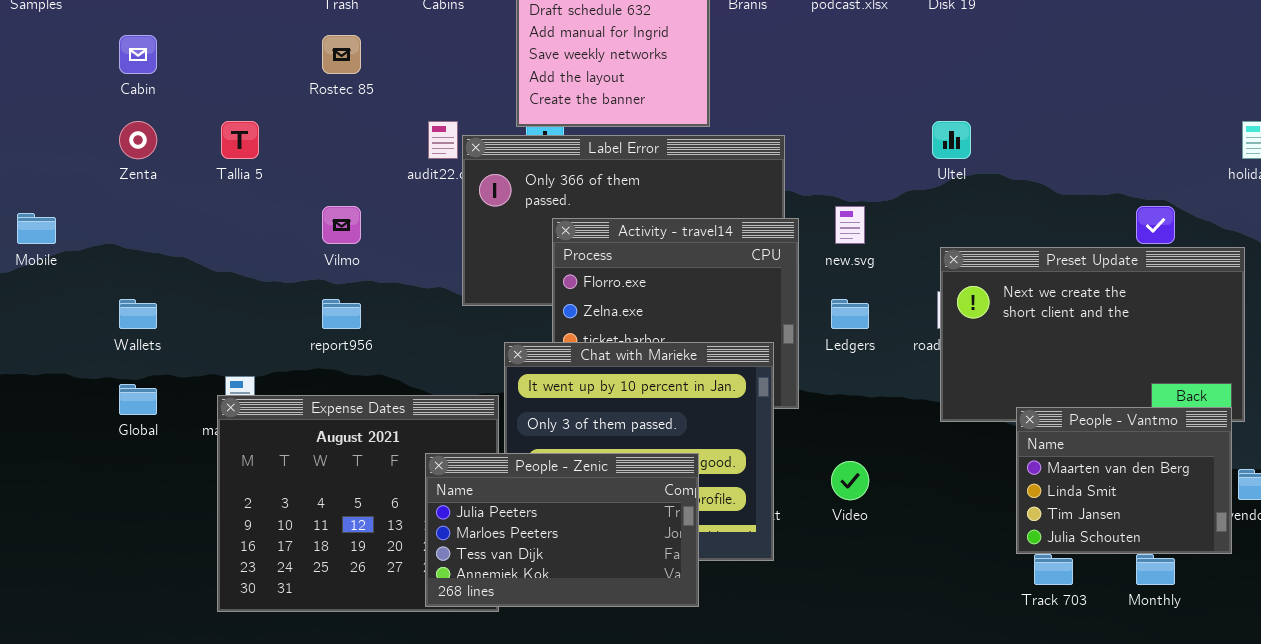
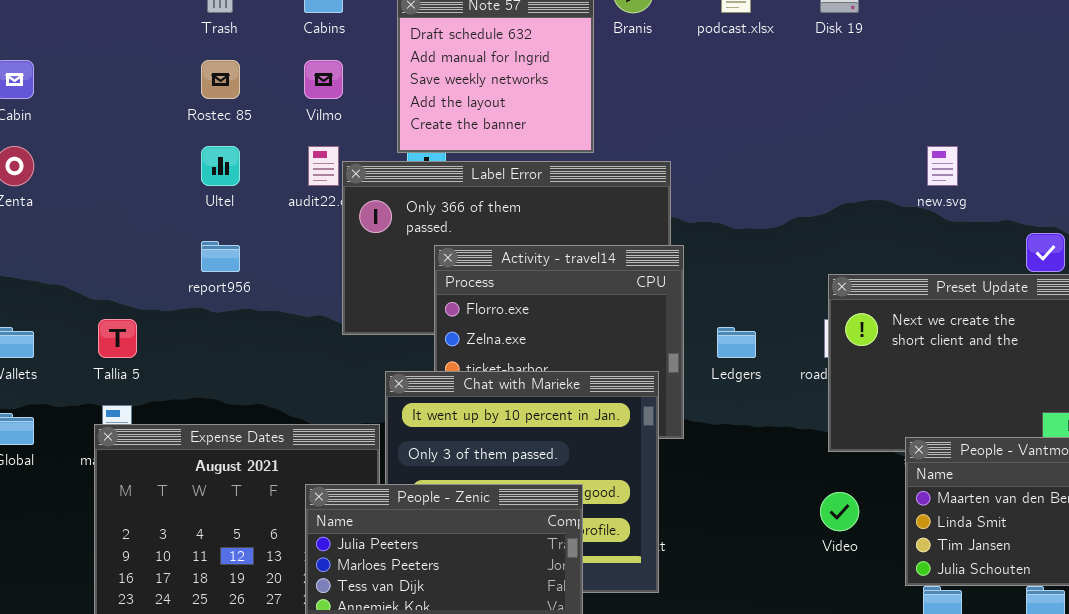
Tallia 5: [221,121,259,159] -> [98,319,137,358], moved
Ultel: [932,121,971,159] -> [201,146,240,186], moved
Vilmo: [322,206,361,244] -> [304,60,343,99], moved
new.svg: [835,206,865,244] -> [927,146,958,186], moved
report956: [322,299,361,329] -> [201,241,240,272], moved
Video: [831,461,869,500] -> [820,492,859,531], moved

